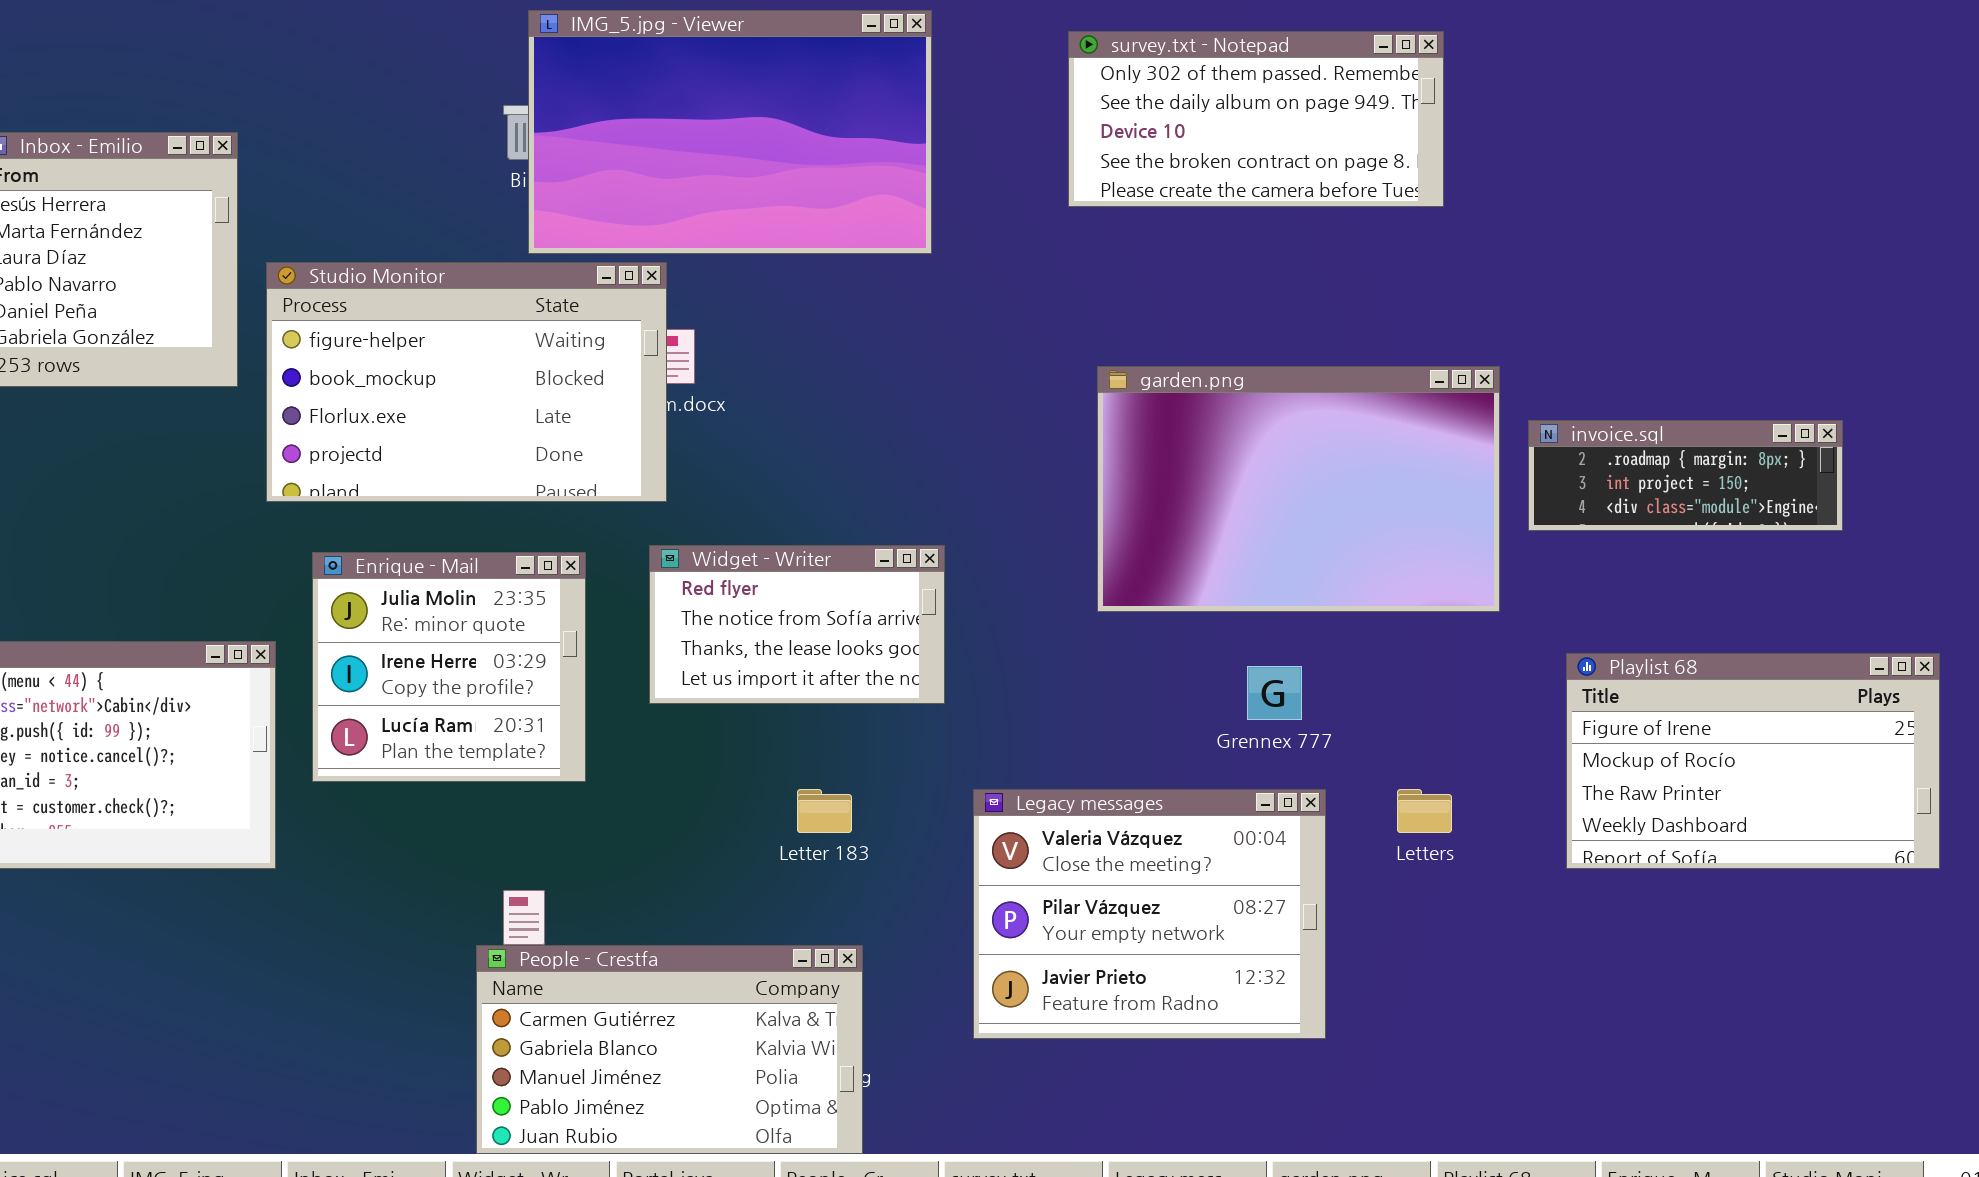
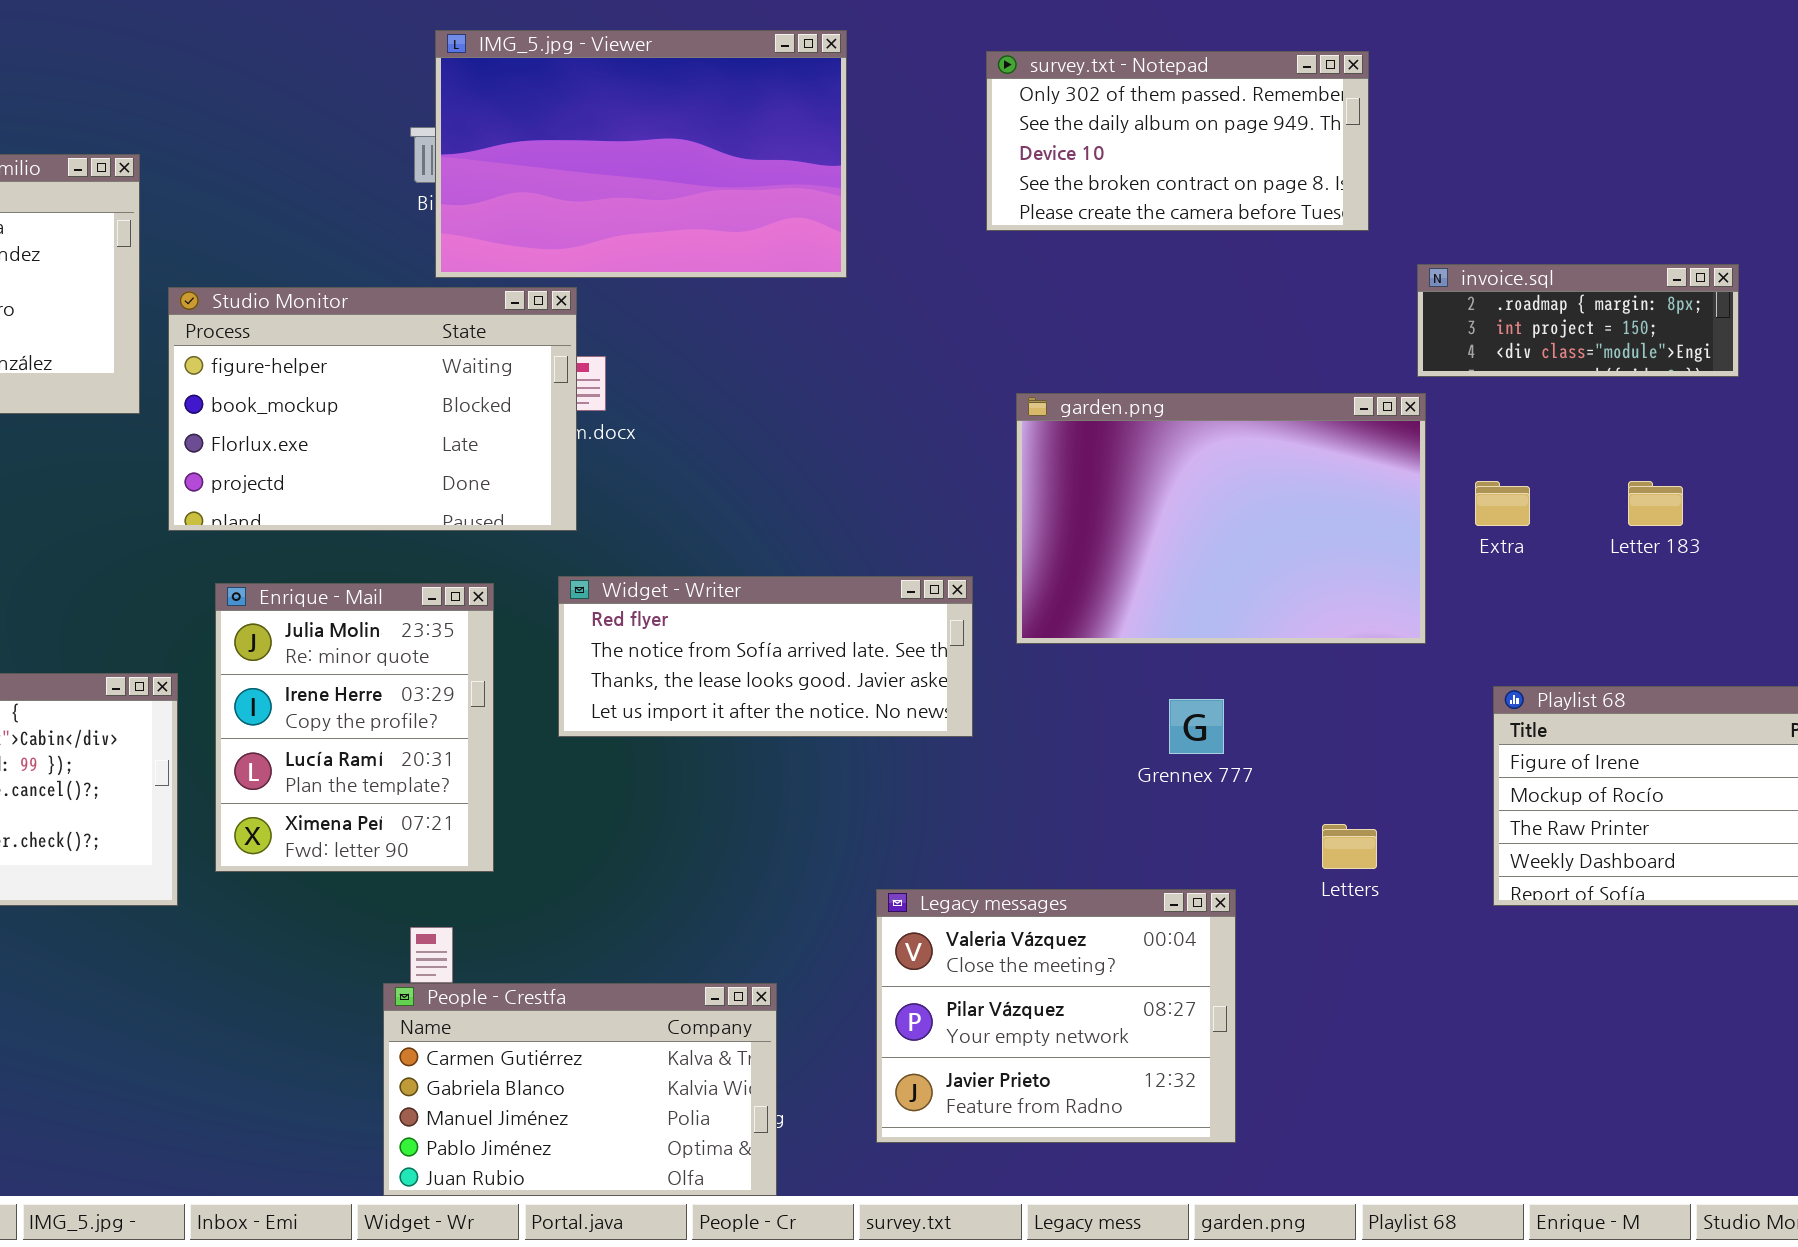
invoice.sql: [1528,420,1843,531] -> [1417,264,1739,377], moved
Widget - Writer: [649,545,945,704] -> [558,576,973,737], resized
Enrique - Mail: [312,552,586,782] -> [215,583,494,872], resized
Letter 183: [797,789,852,833] -> [1628,481,1683,526], moved
Legacy messages: [973,789,1326,1039] -> [876,889,1236,1143], moved

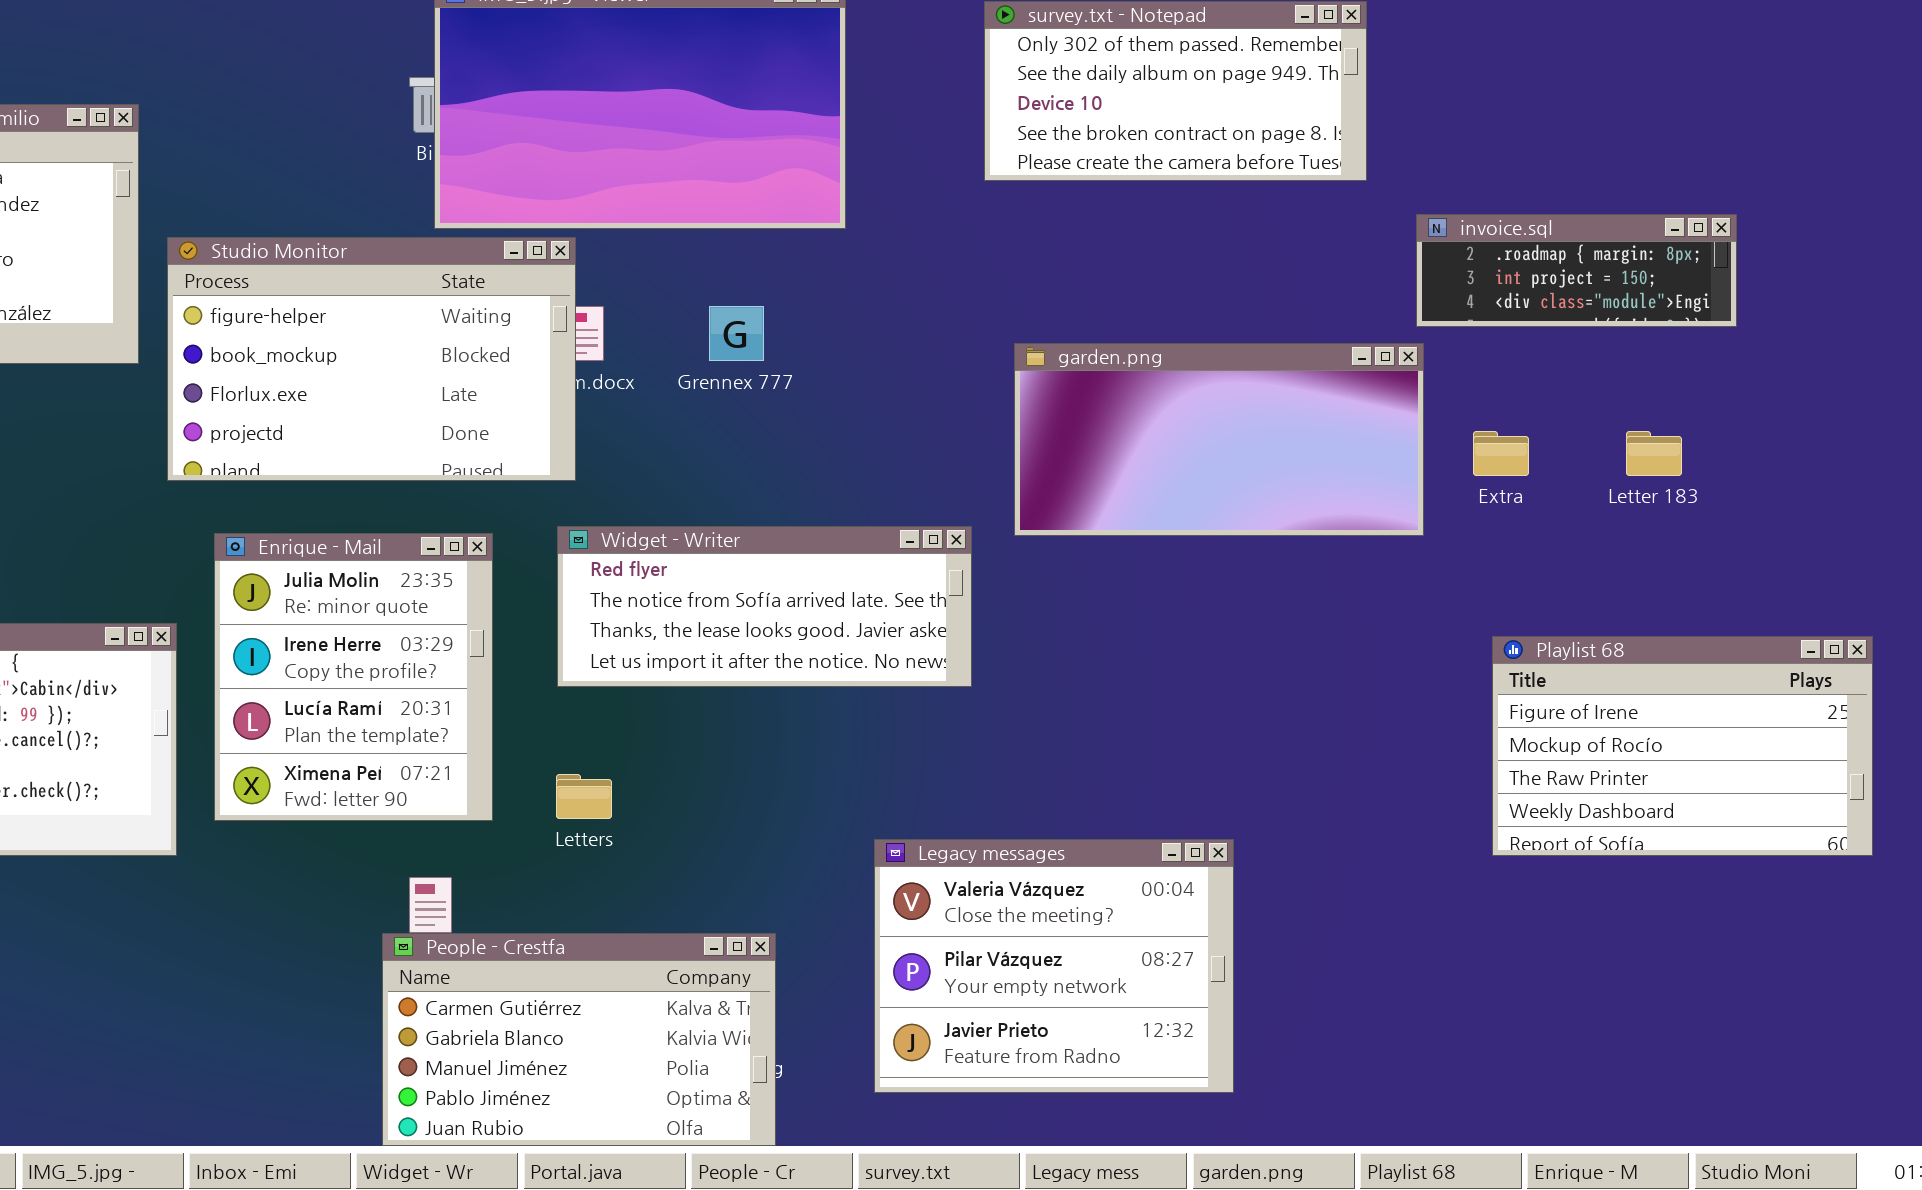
garden.png: [1016,393,1426,644] -> [1014,343,1424,536], resized
Grennex 777: [1169,699,1224,754] -> [709,306,764,361], moved
Letters: [1322,824,1377,869] -> [556,774,612,819], moved

